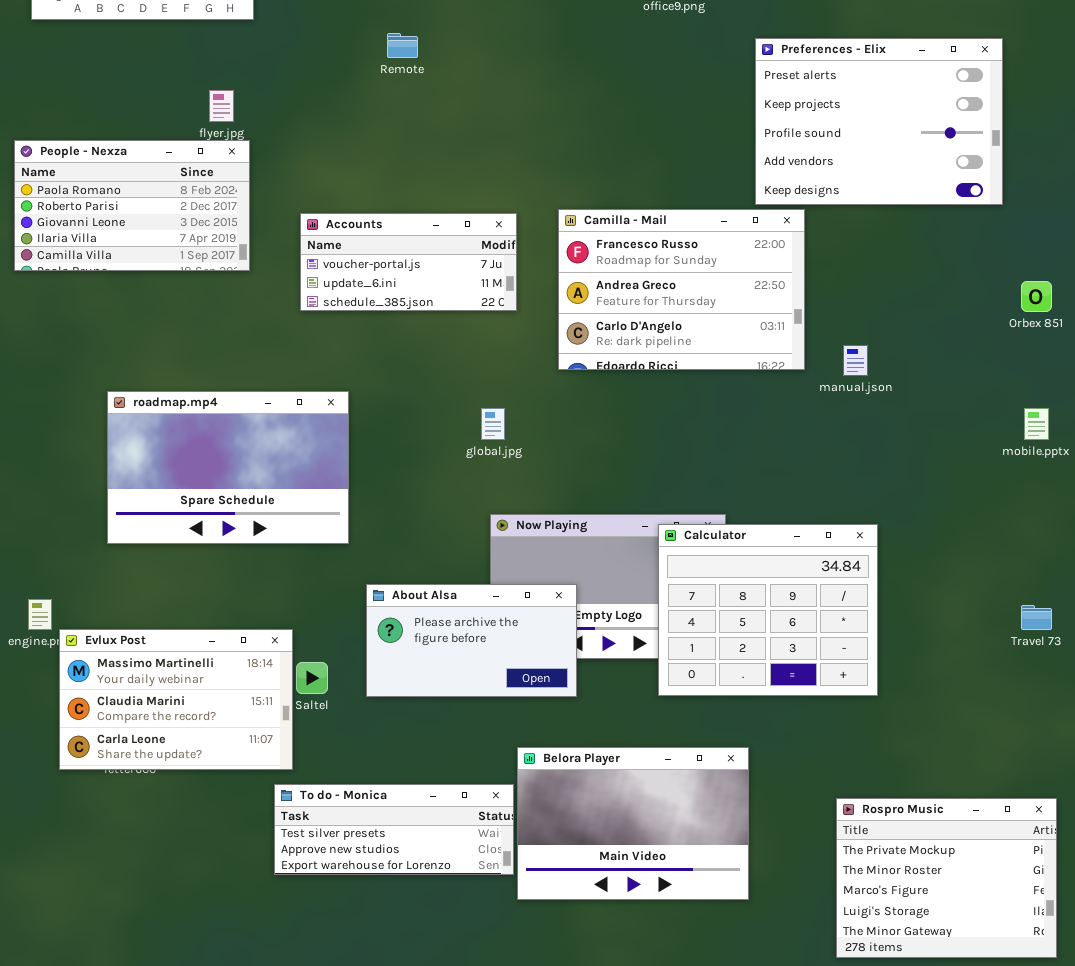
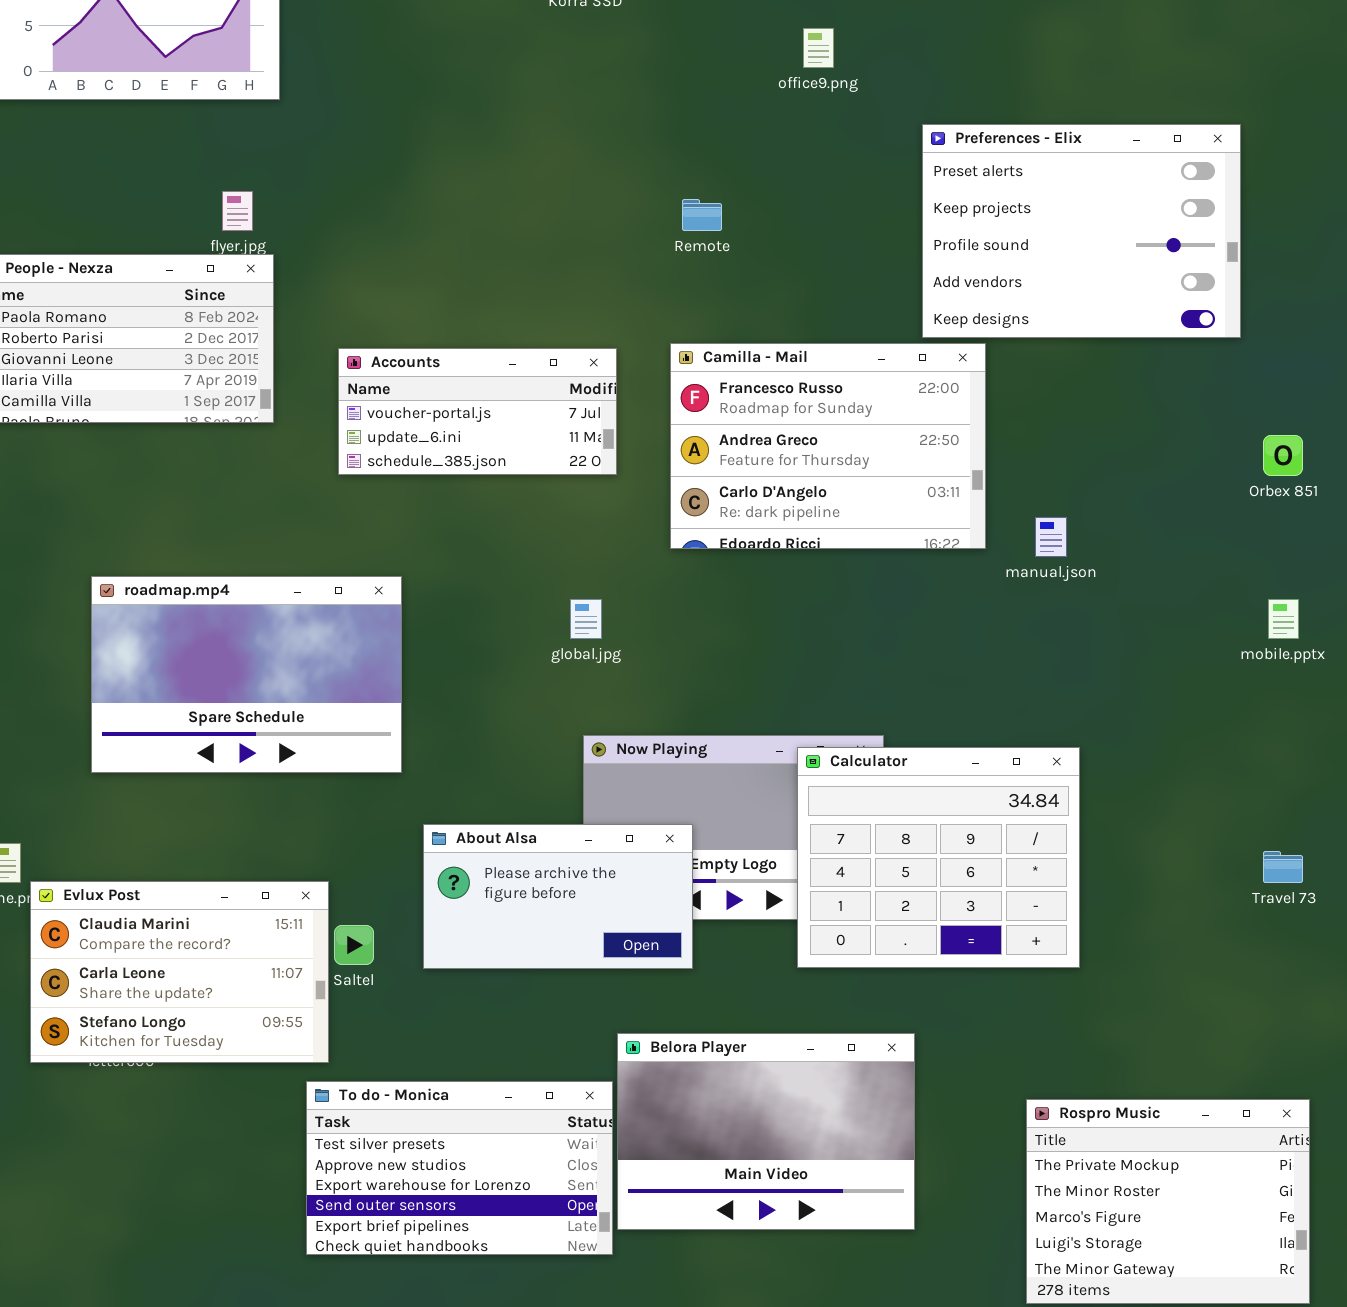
Remote: [387,33,418,58] -> [682,199,722,231], moved
Evlux Post: [59,629,293,770] -> [30,881,329,1063], scrolled down 1 row
To do - Monica: [274,784,514,875] -> [306,1081,613,1255], resized

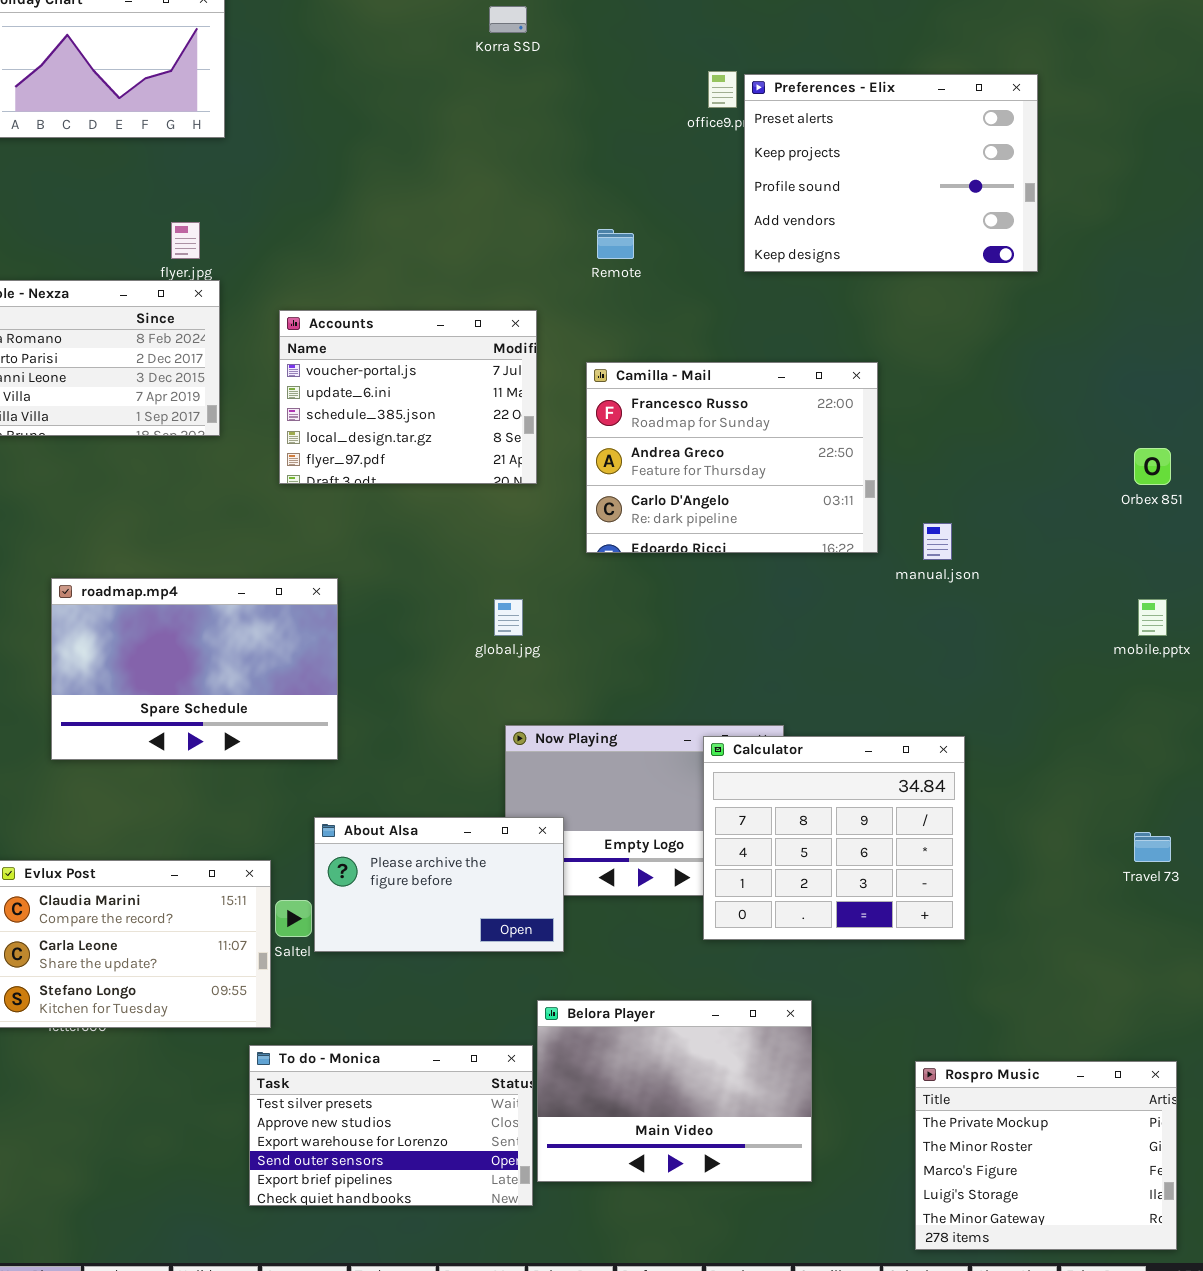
Preferences - Elix: [922,124,1241,338] -> [744,74,1038,272], moved
Accounts: [338,348,617,475] -> [279,310,537,484], resized
About Alsa: [423,824,693,969] -> [314,817,564,952], moved

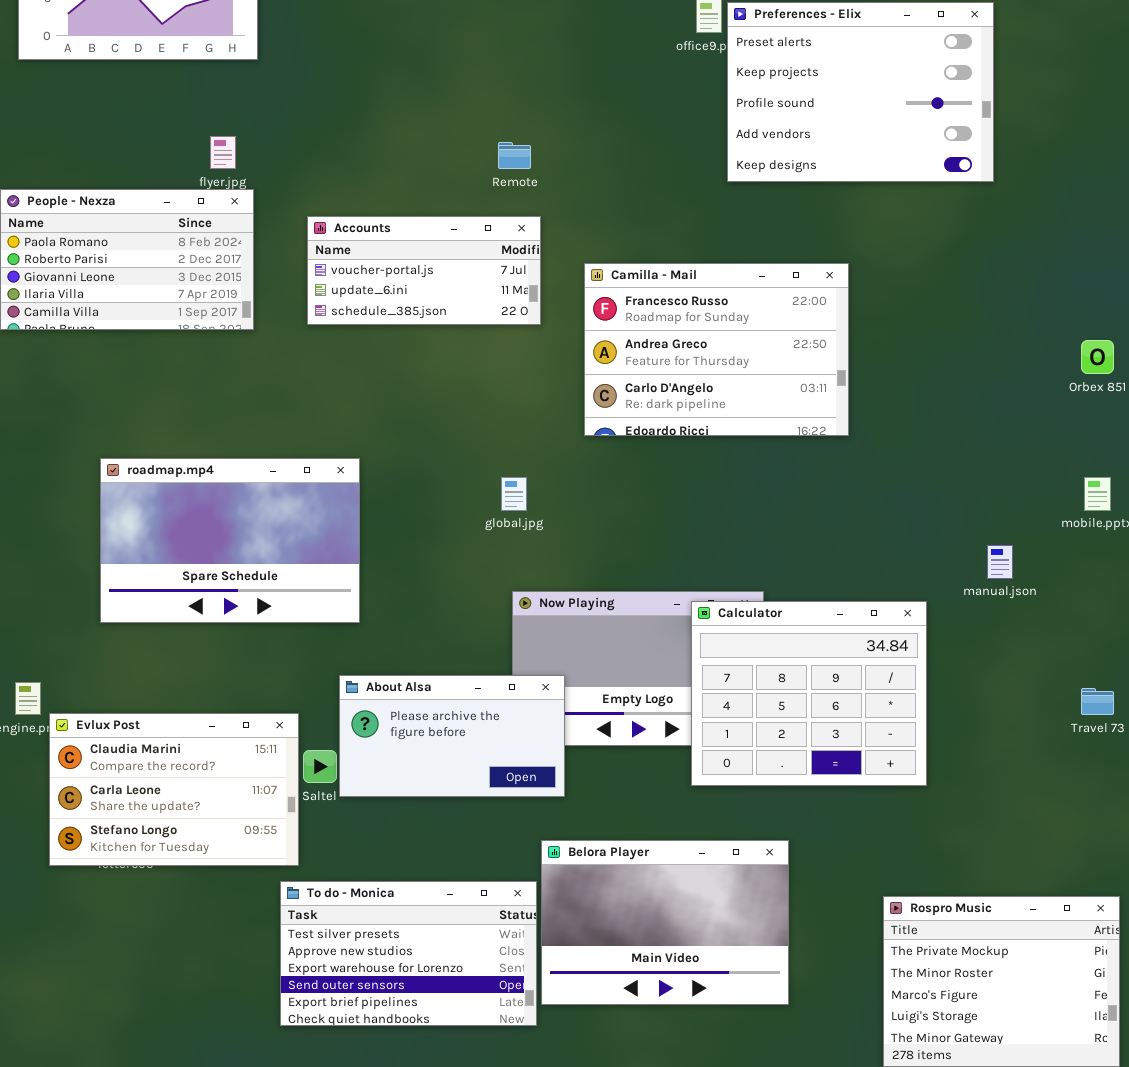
Remote: [597,229,634,259] -> [498,142,531,169], moved
Accounts: [279,310,537,484] -> [307,216,541,325], resized
manual.json: [923,523,952,560] -> [987,545,1013,579], moved

